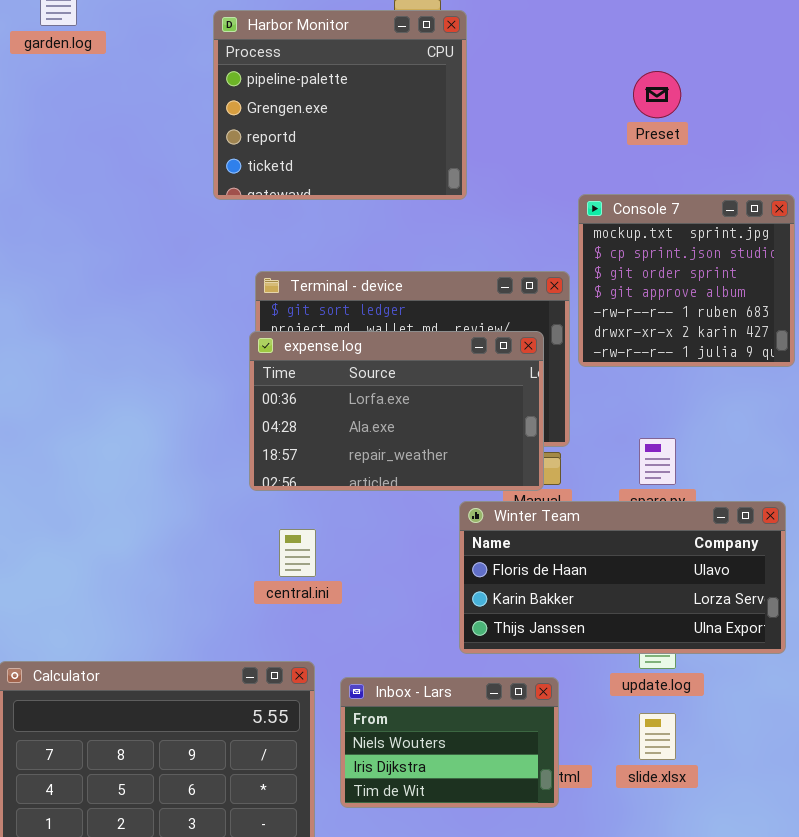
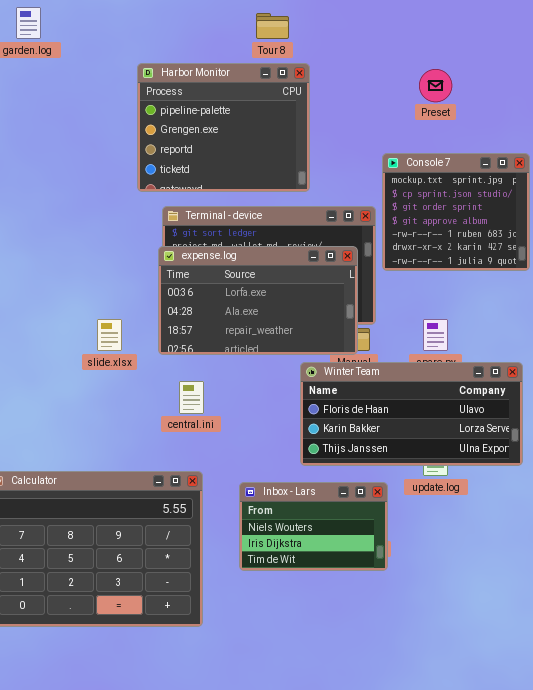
Harbor Monitor: [213,10,467,200] -> [137,63,310,192], moved
Inbox - Lars: [340,677,559,808] -> [239,482,388,571], moved
slide.xlsx: [639,713,676,760] -> [97,319,122,351], moved

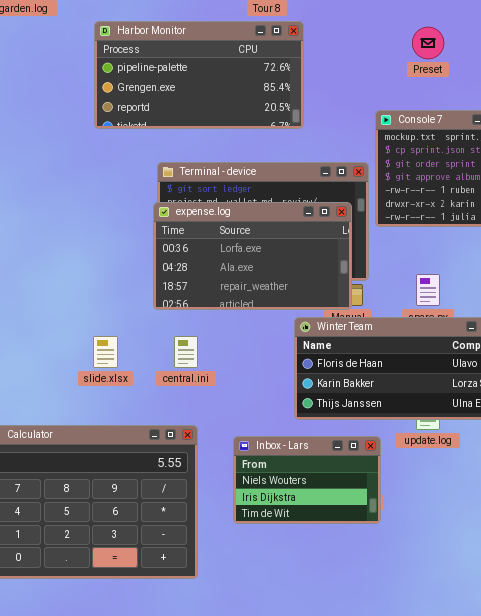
Harbor Monitor: [137,63,310,192] -> [94,21,304,129], resized
slide.xlsx: [97,319,122,351] -> [93,336,118,368], moved

